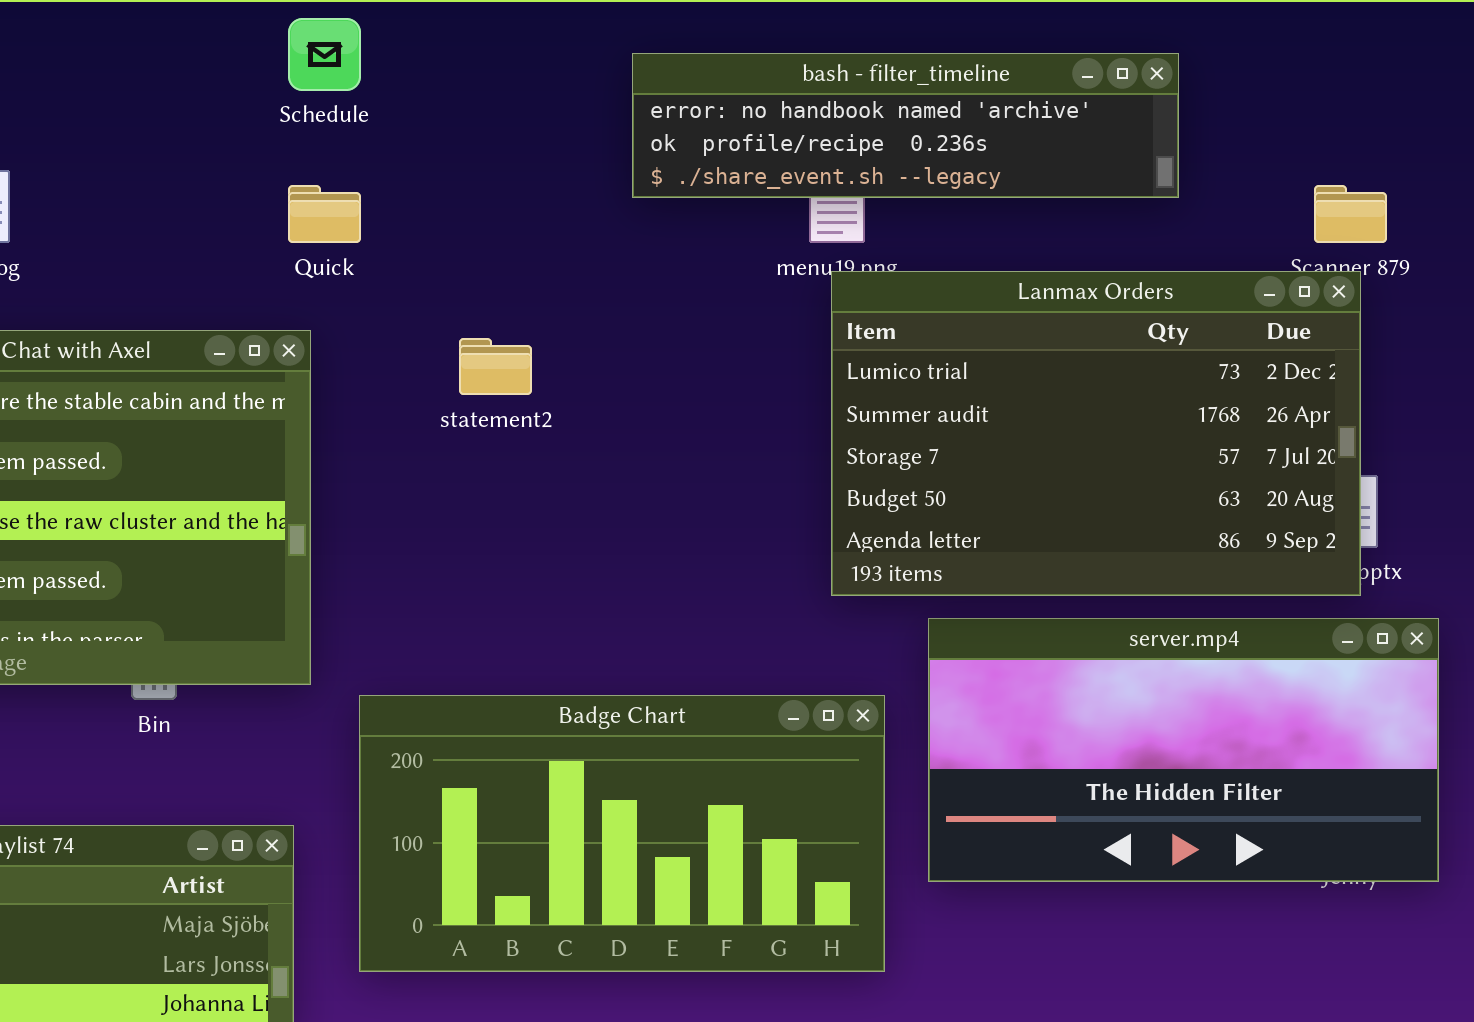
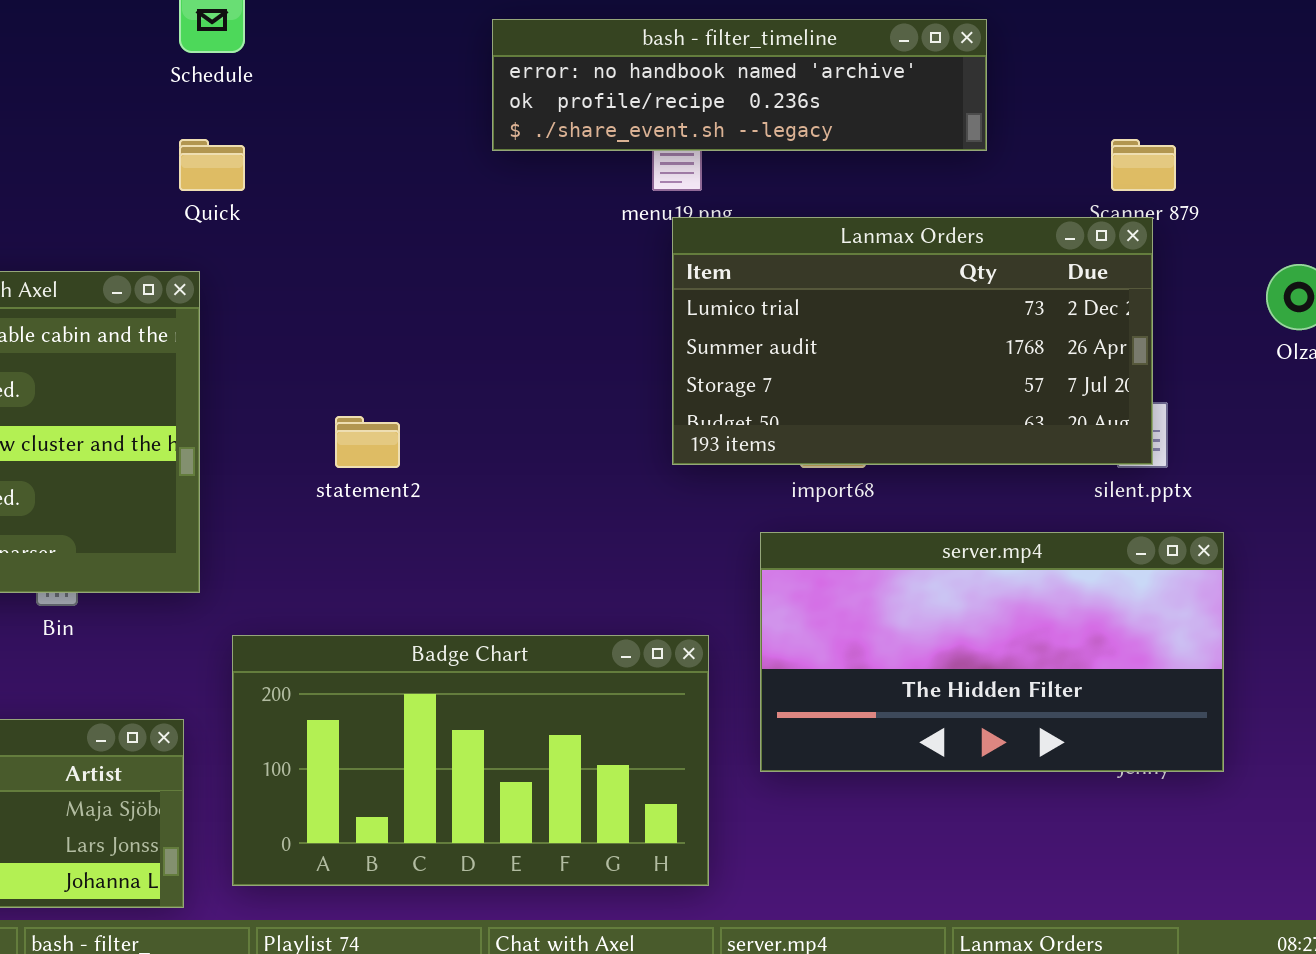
Lanmax Orders: [831,271,1361,596] -> [672,217,1153,465], resized
statement2: [459,338,532,395] -> [335,416,400,468], moved
Badge Chart: [359,695,885,972] -> [232,635,709,886], moved

